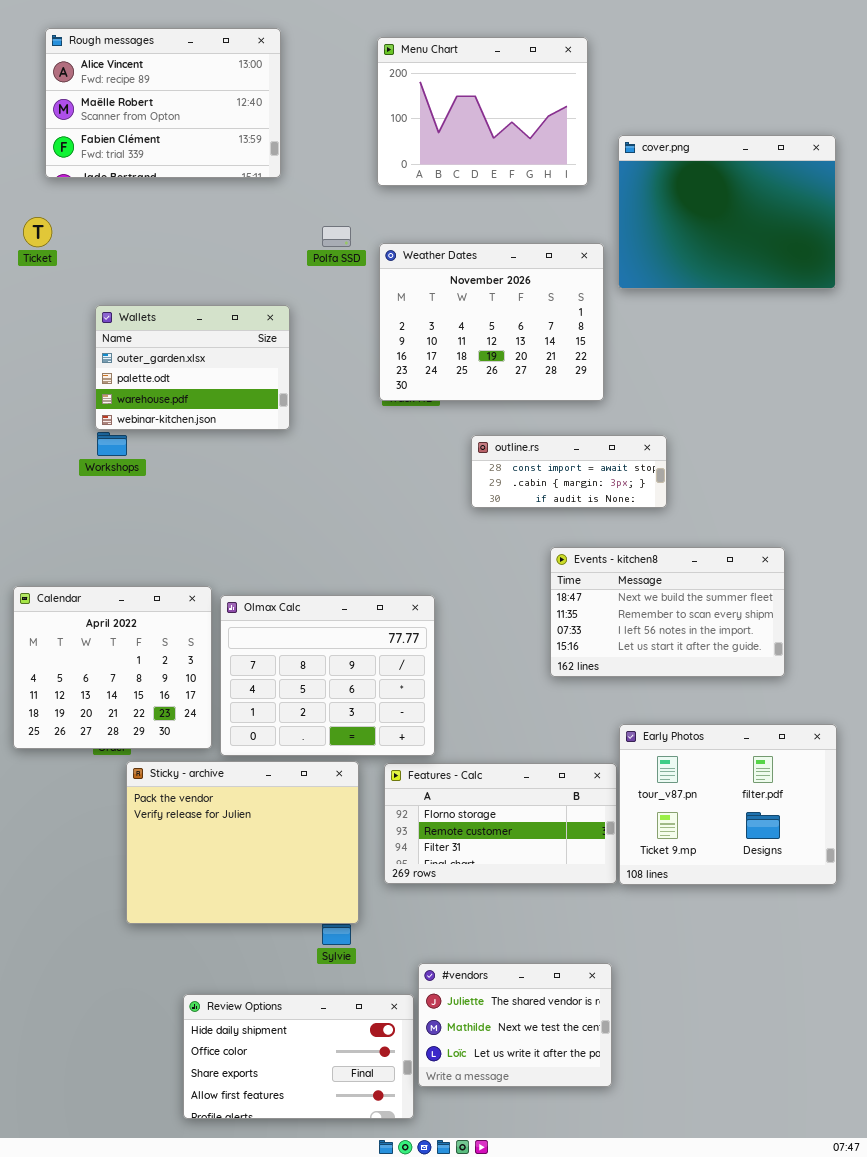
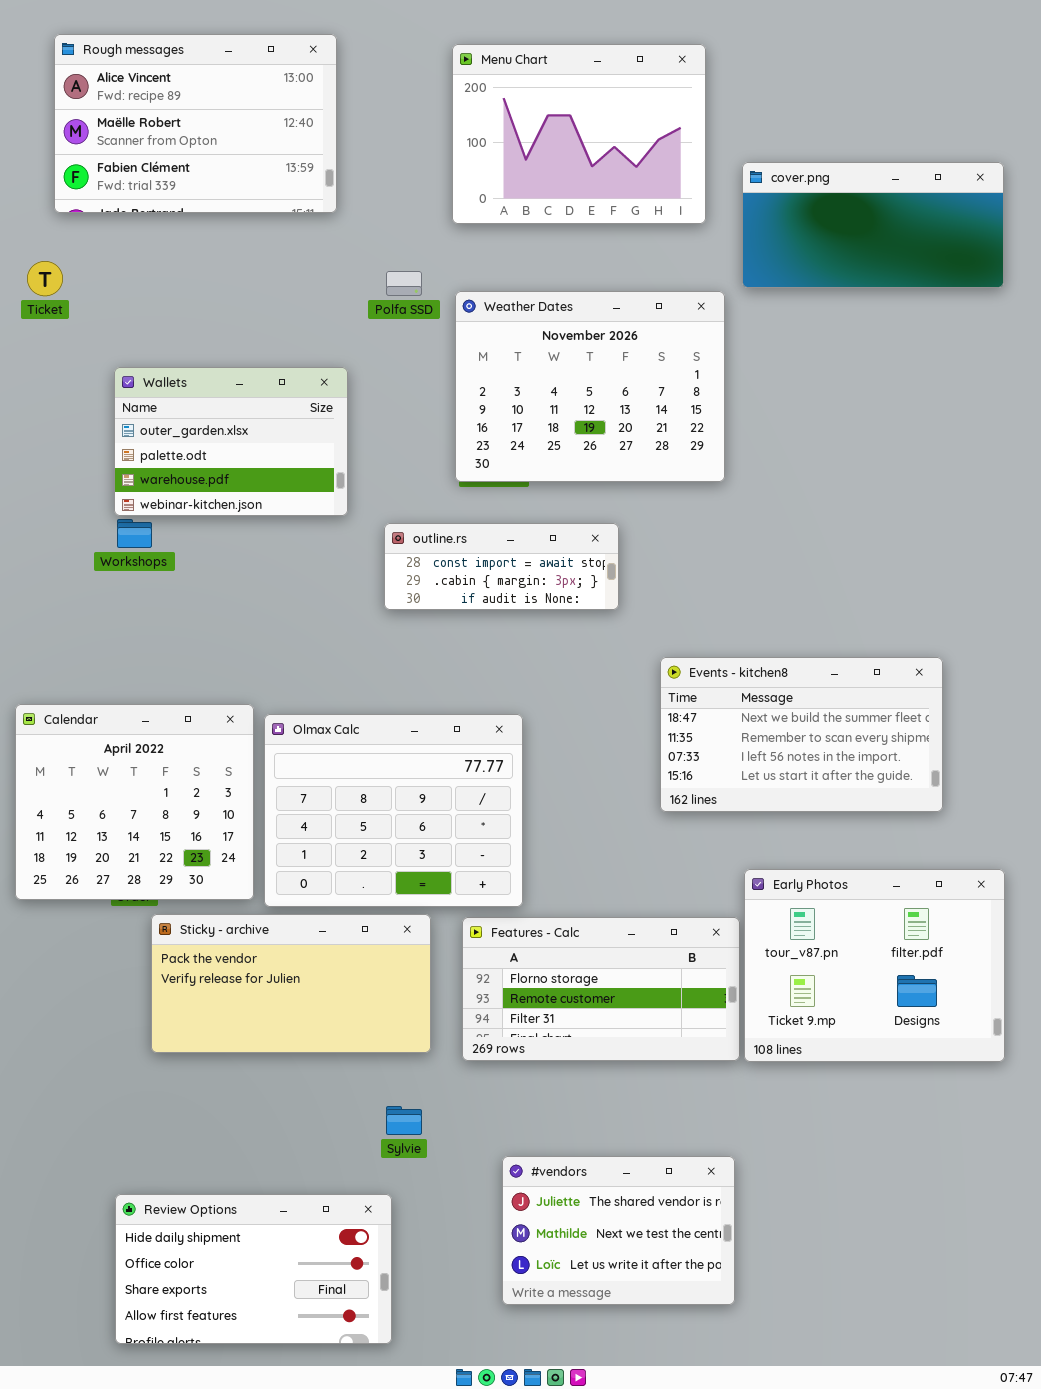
cover.png: [618,135,836,289] -> [742,162,1004,288], resized
outline.rs: [471,435,667,508] -> [384,523,619,610], moved
Sticky - archive: [126,761,359,924] -> [151,914,431,1053], resized
Review Options: [183,994,414,1119] -> [115,1194,392,1344], moved

